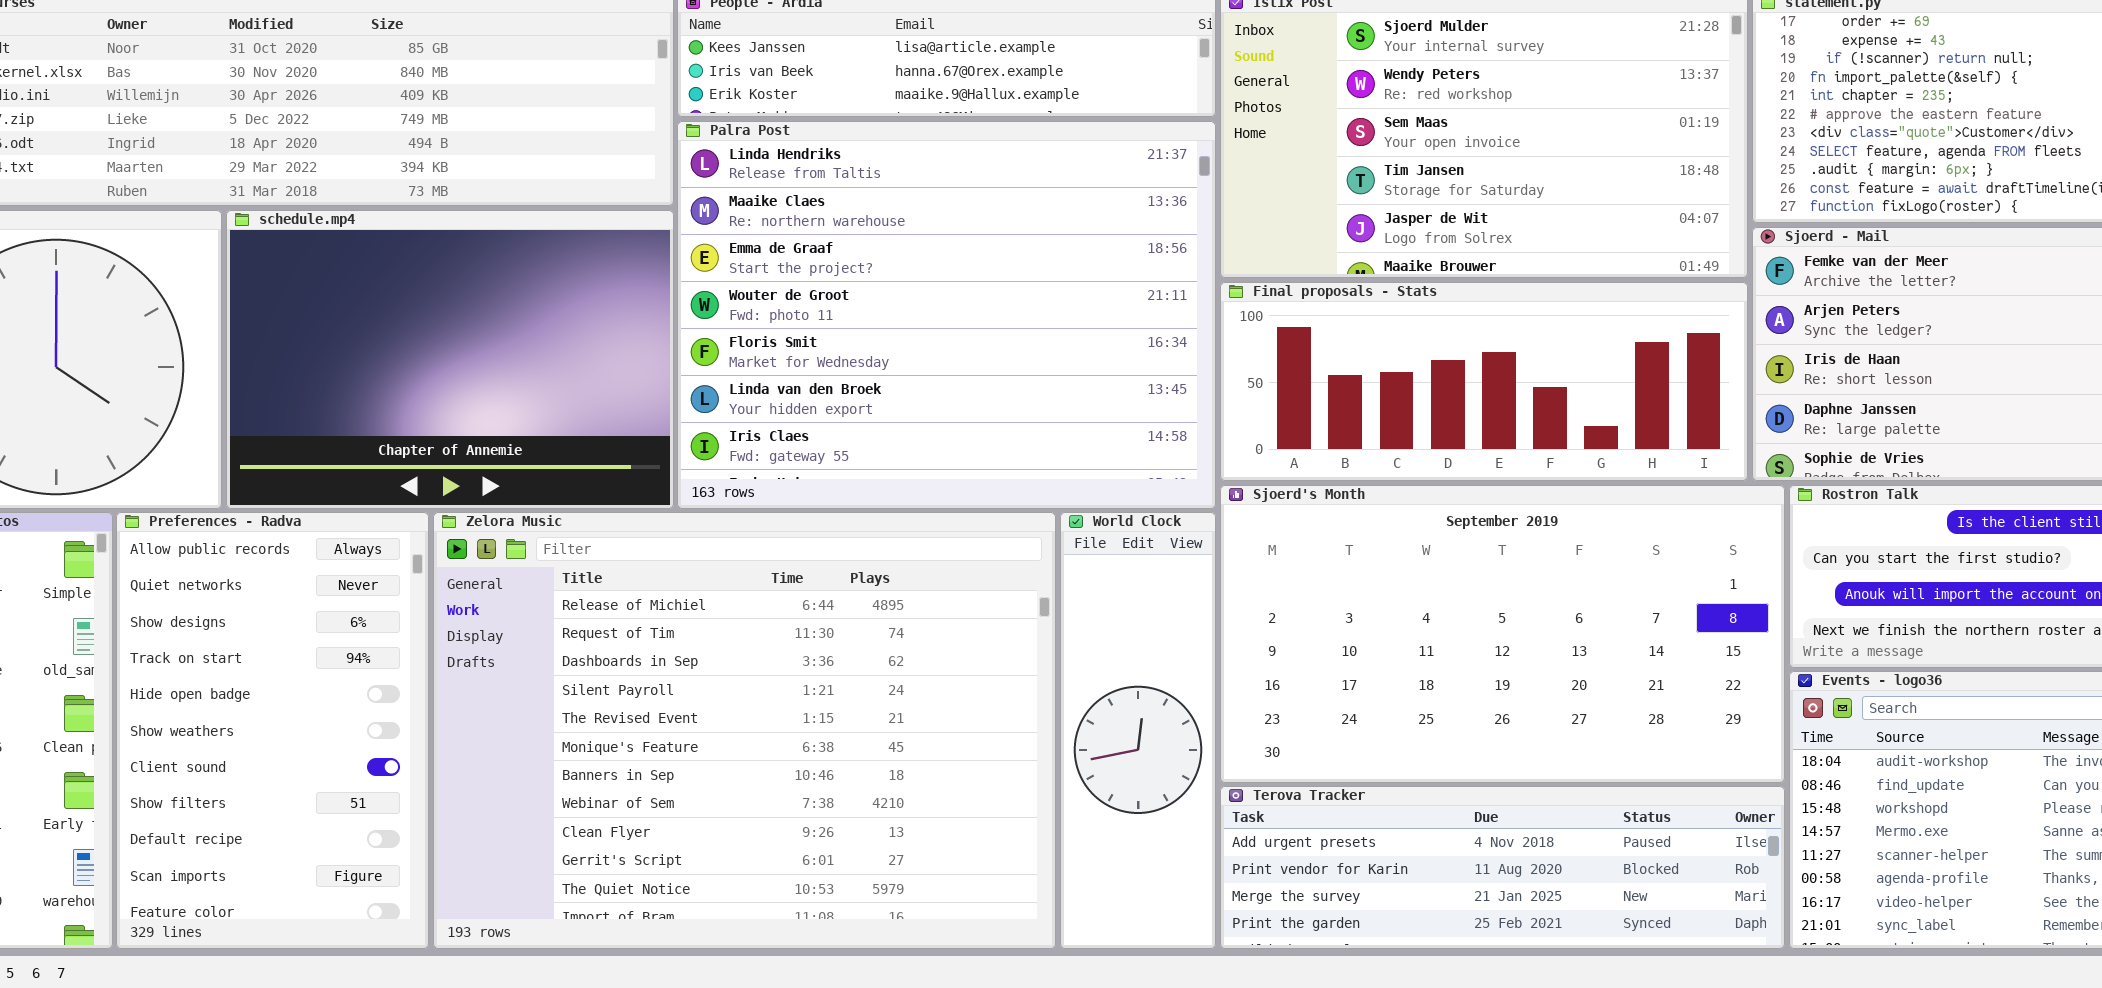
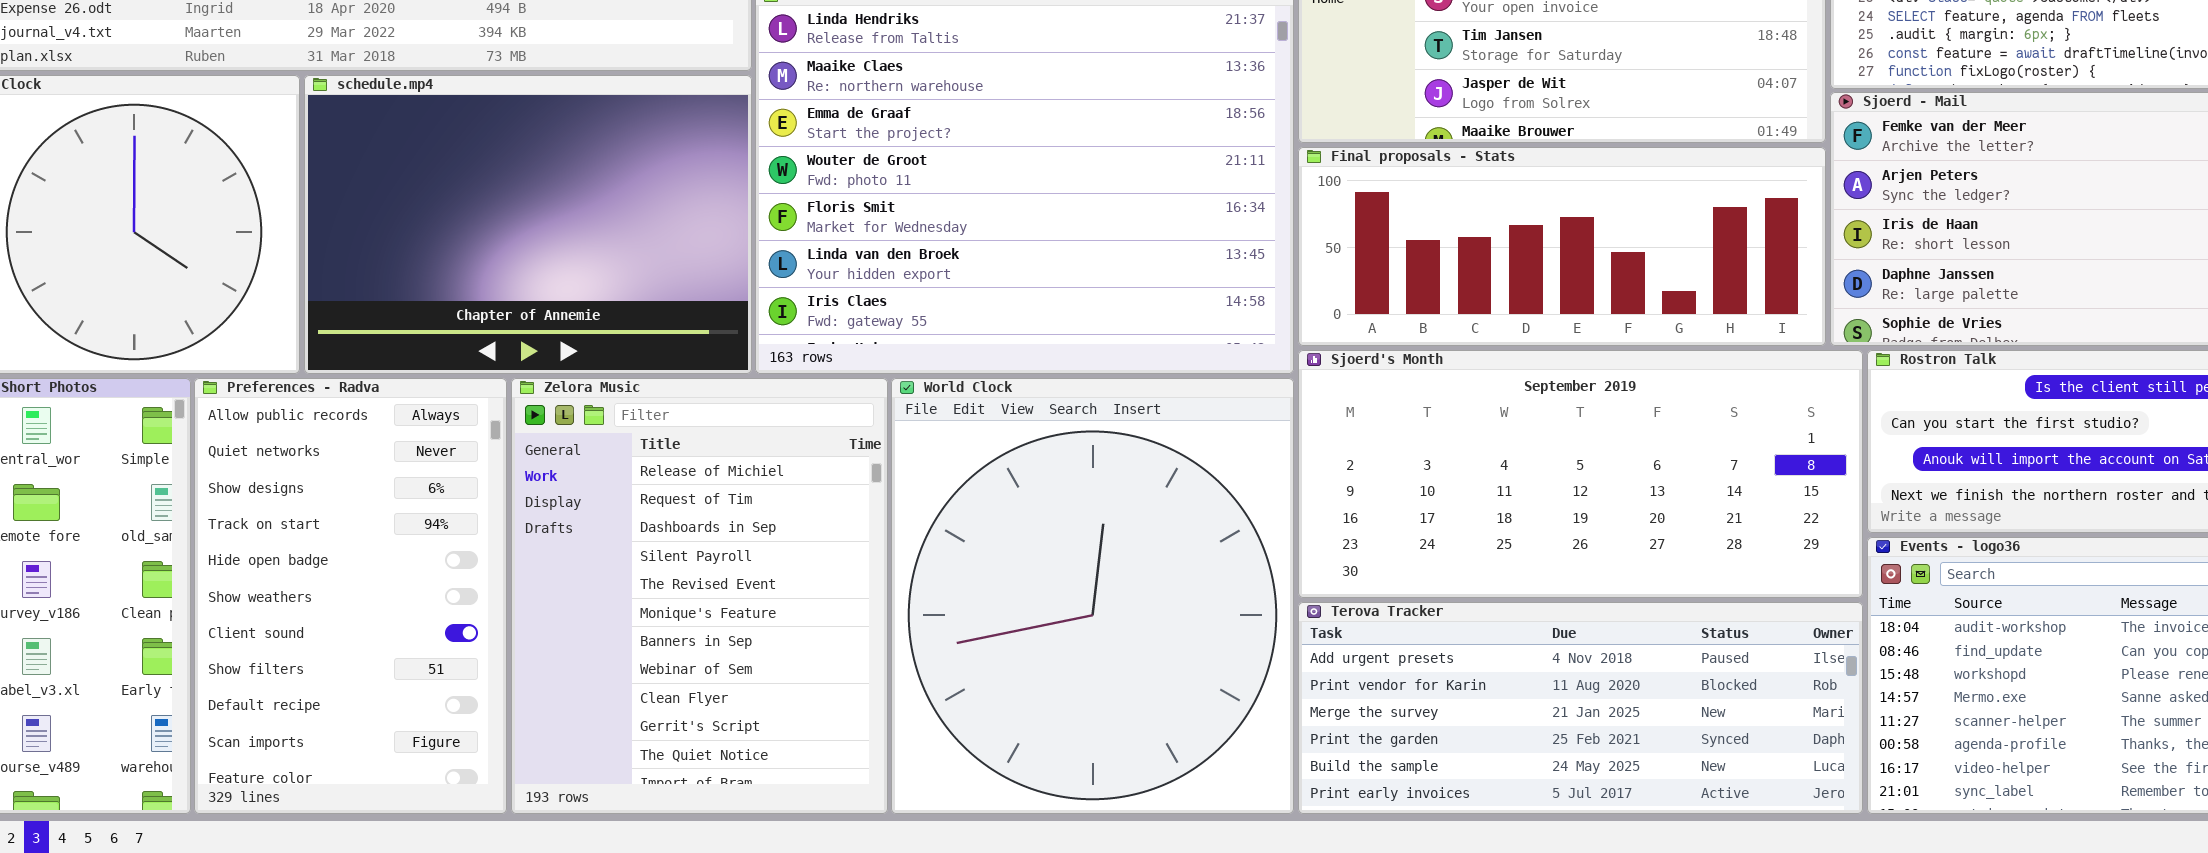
Sjoerd's Month: [1220,485,1785,783] -> [1298,350,1863,598], resized
Zelora Music: [433,512,1056,949] -> [511,378,888,814], resized
World Clock: [1060,512,1216,949] -> [891,378,1294,814], resized
Terova Tracker: [1220,786,1785,949] -> [1298,602,1863,814], resized

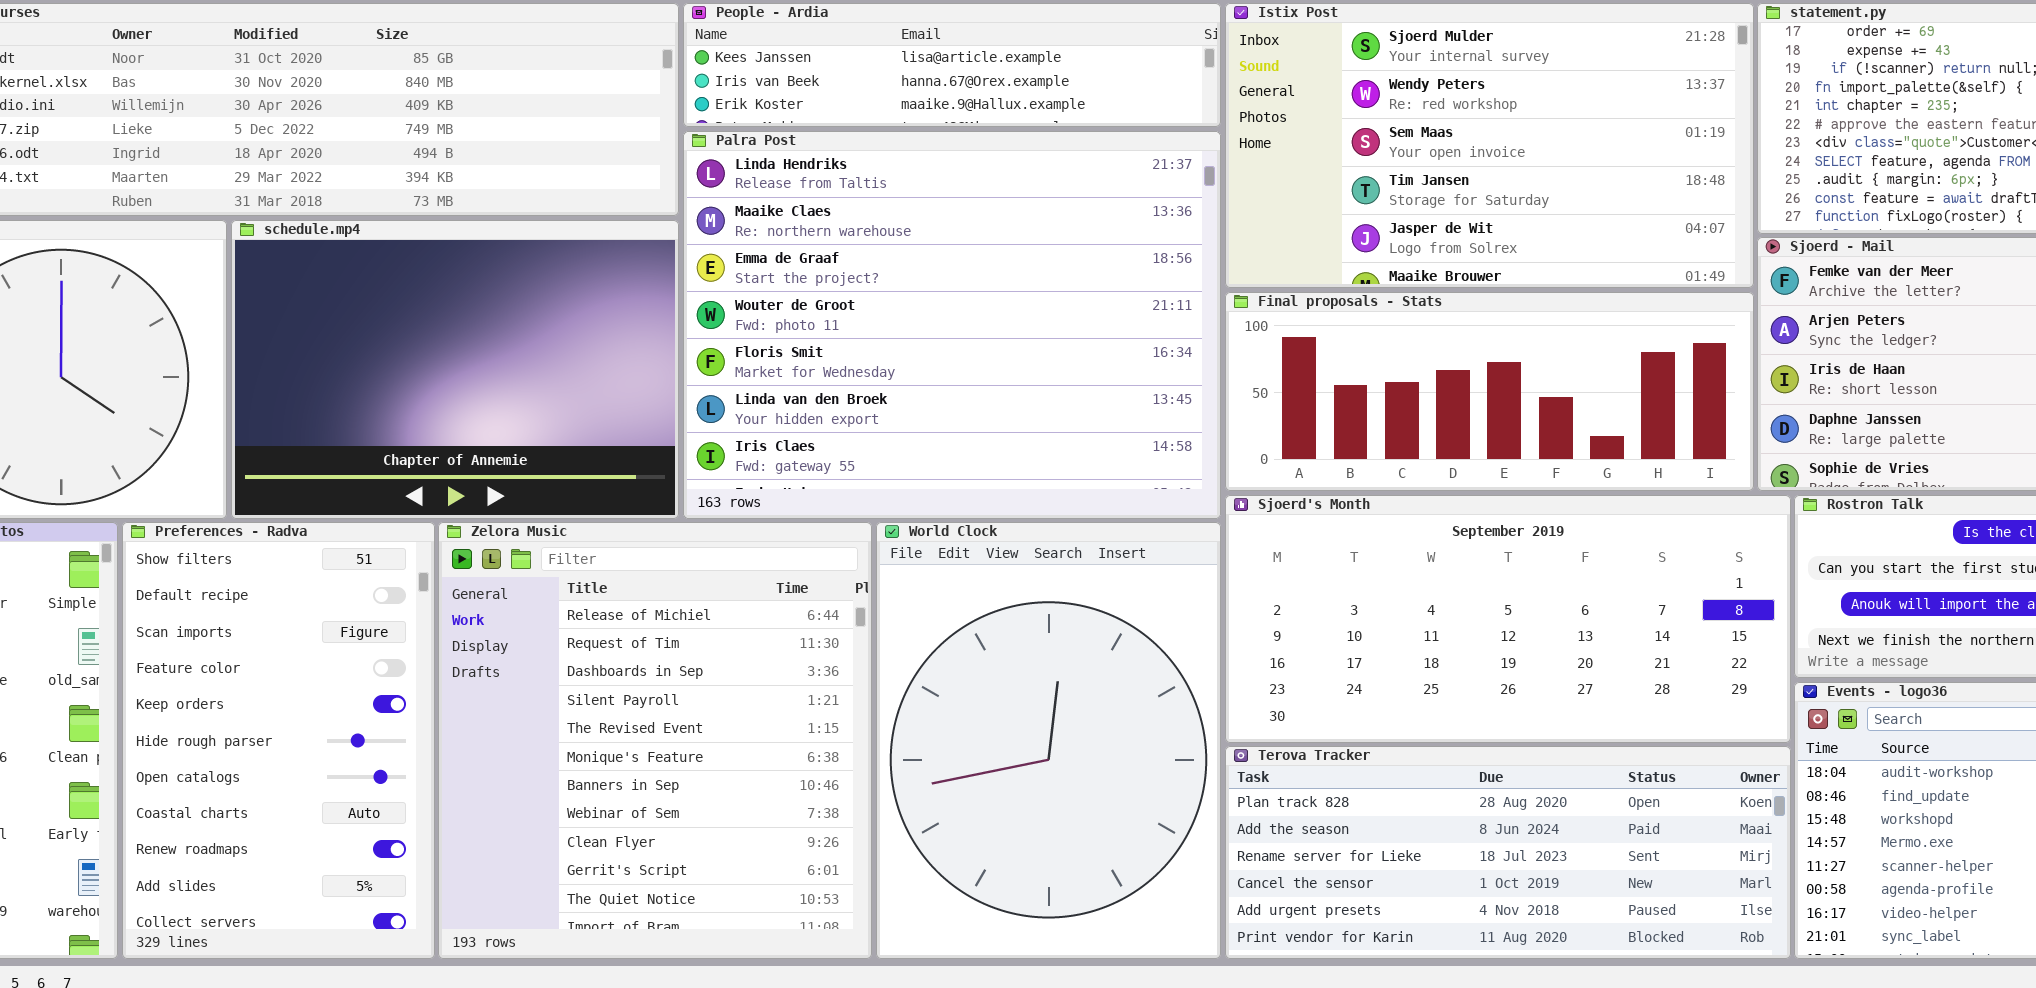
Preferences - Radva: [194,378,507,814] -> [122,522,435,959], scrolled down 7 rows
Zelora Music: [511,378,888,814] -> [438,522,872,959], resized
World Clock: [891,378,1294,814] -> [876,522,1221,959], resized
Terova Tracker: [1298,602,1863,814] -> [1225,746,1791,959], scrolled up 4 rows

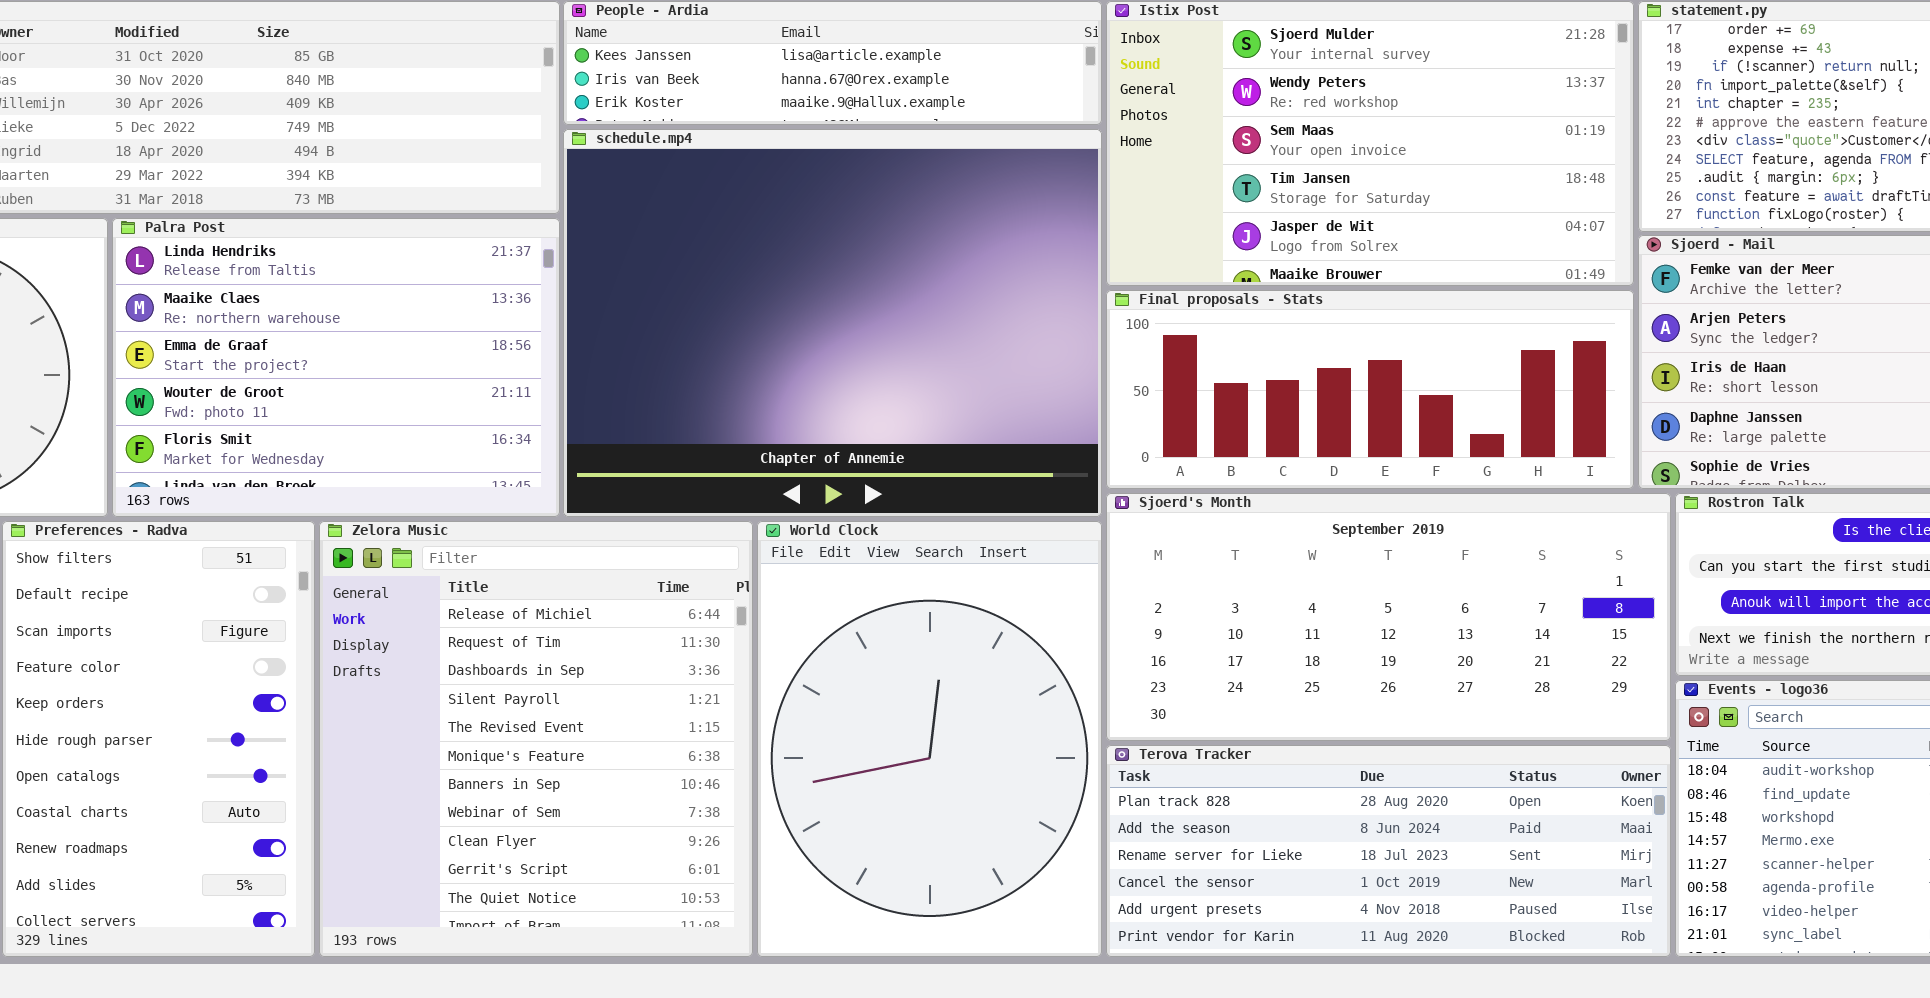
Palra Post: [683,131,1221,519] -> [112,218,560,517], moved, resized
schedule.mp4: [231,220,679,519] -> [563,129,1102,517], moved, resized

